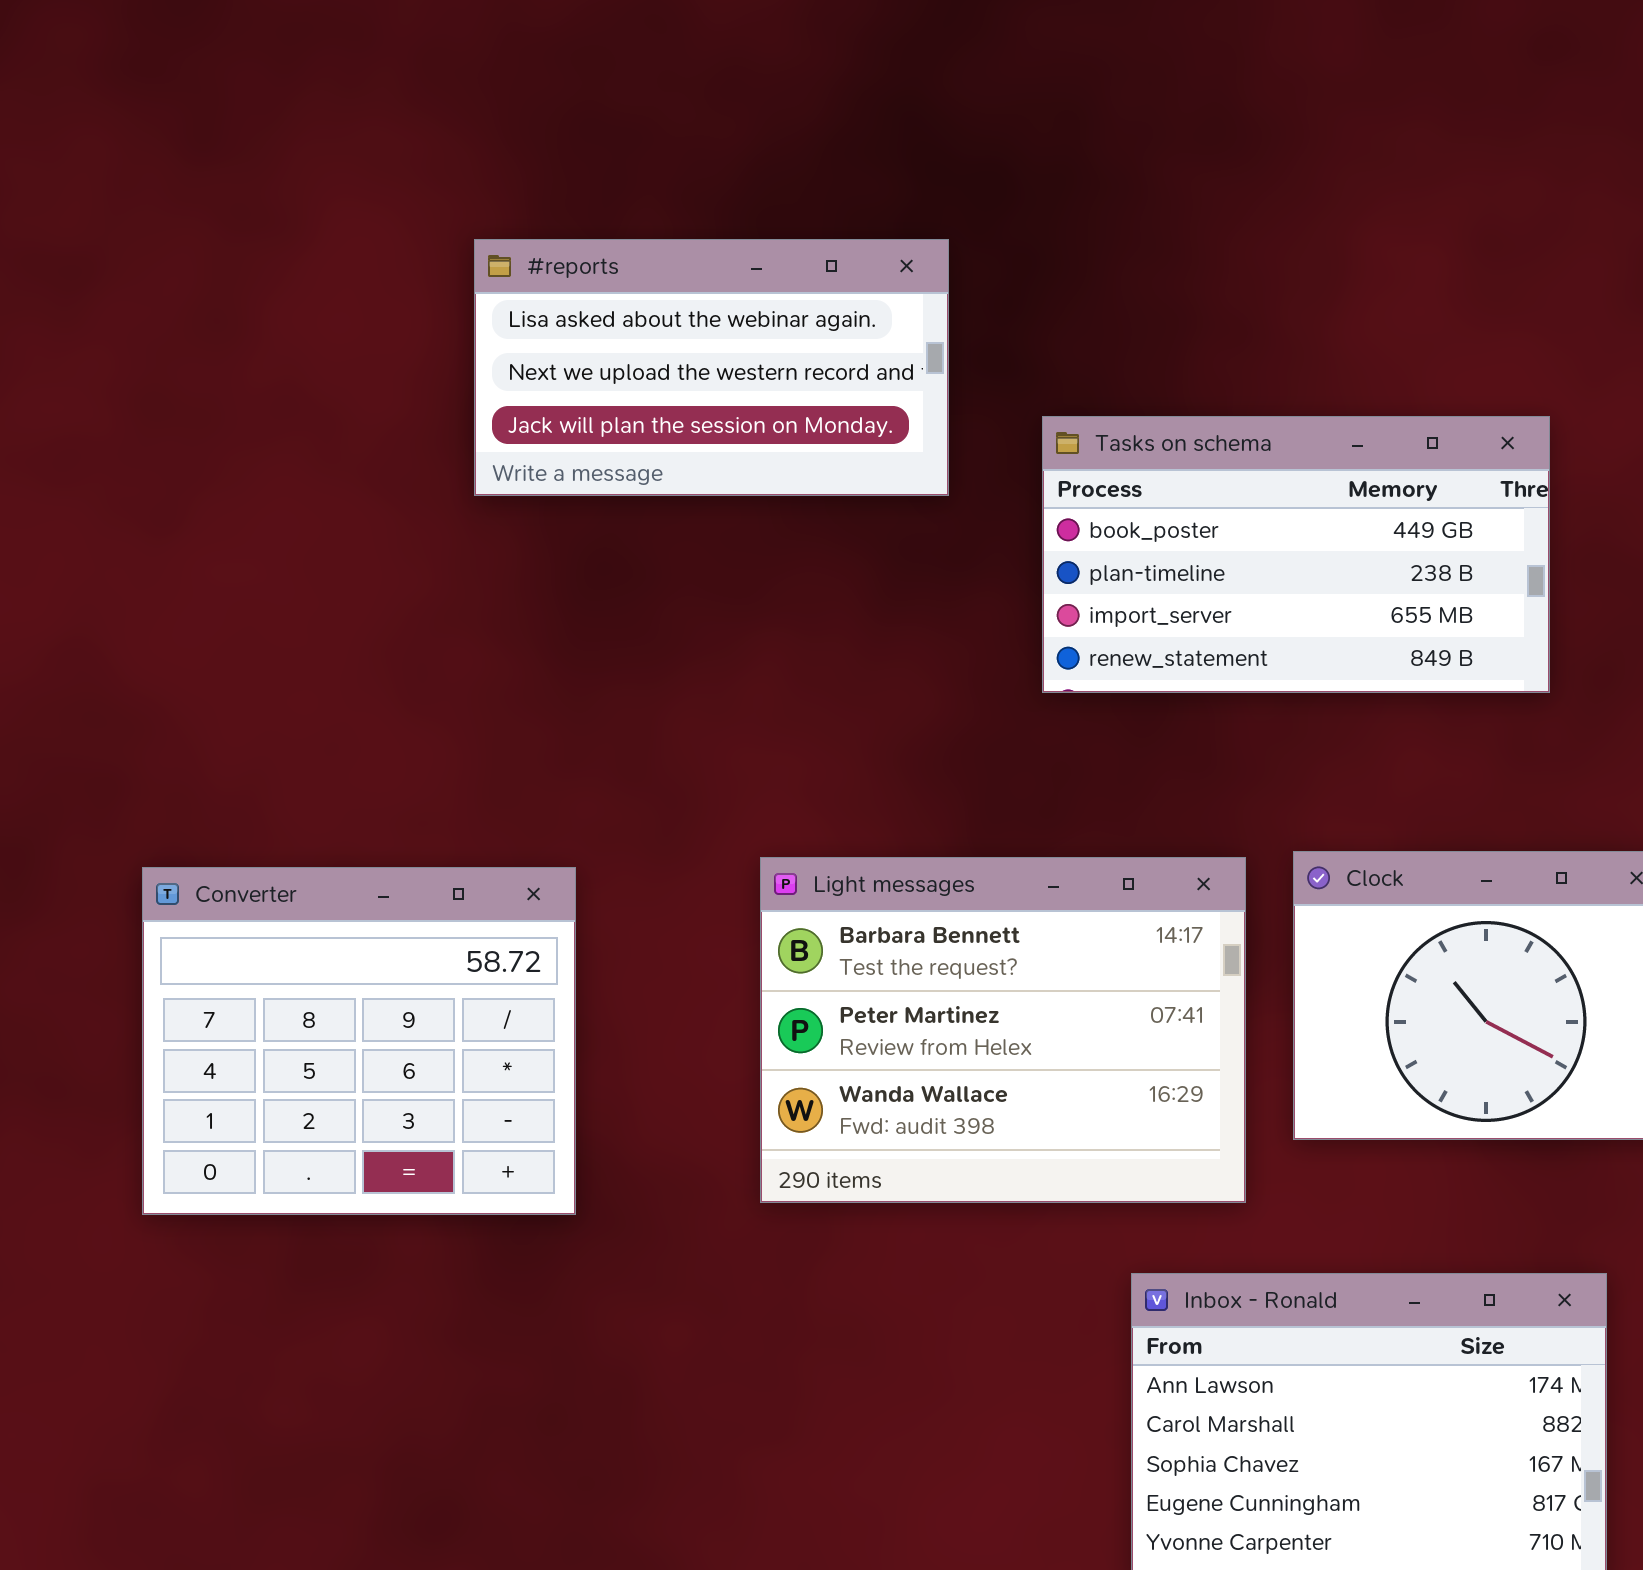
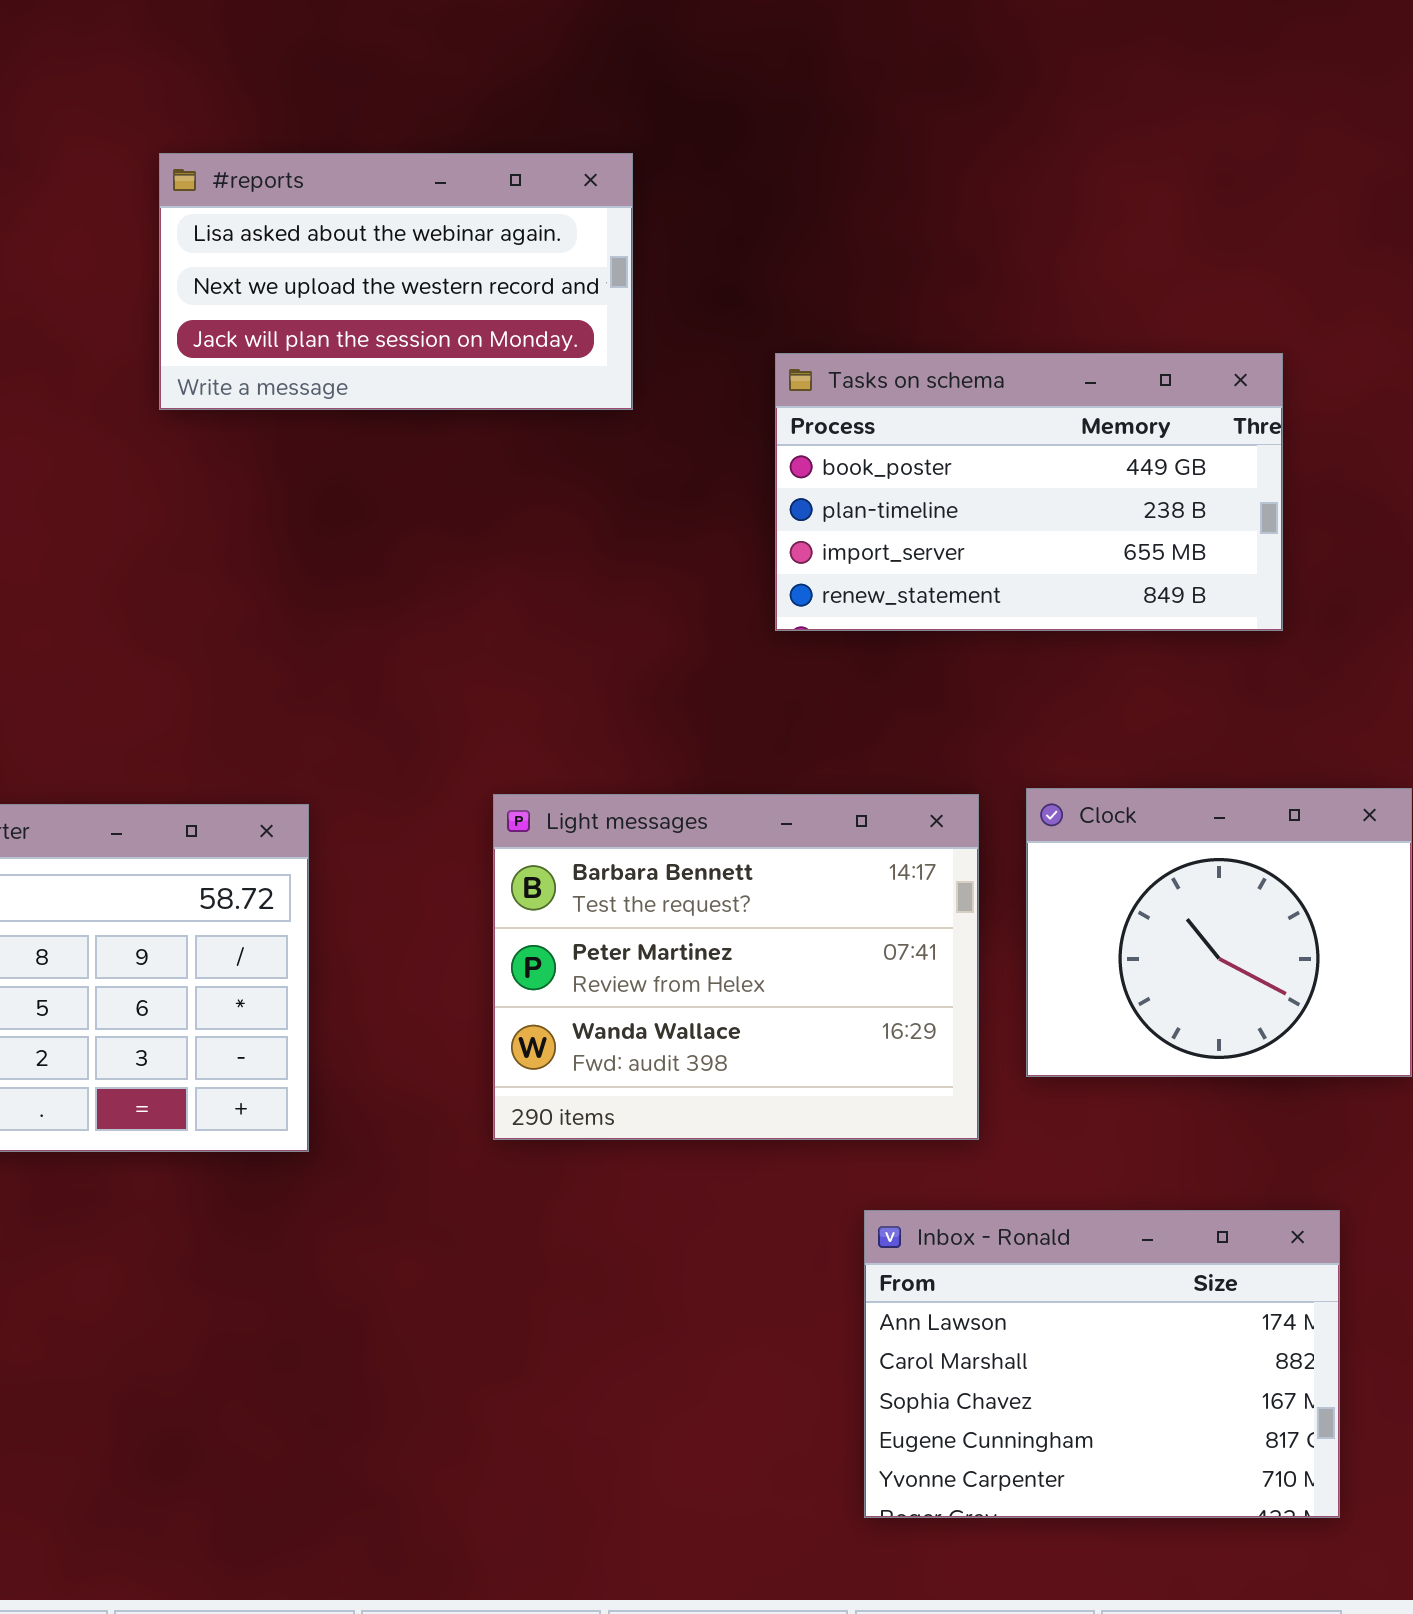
#reports: [474,239,949,496] -> [159,153,633,410], moved

